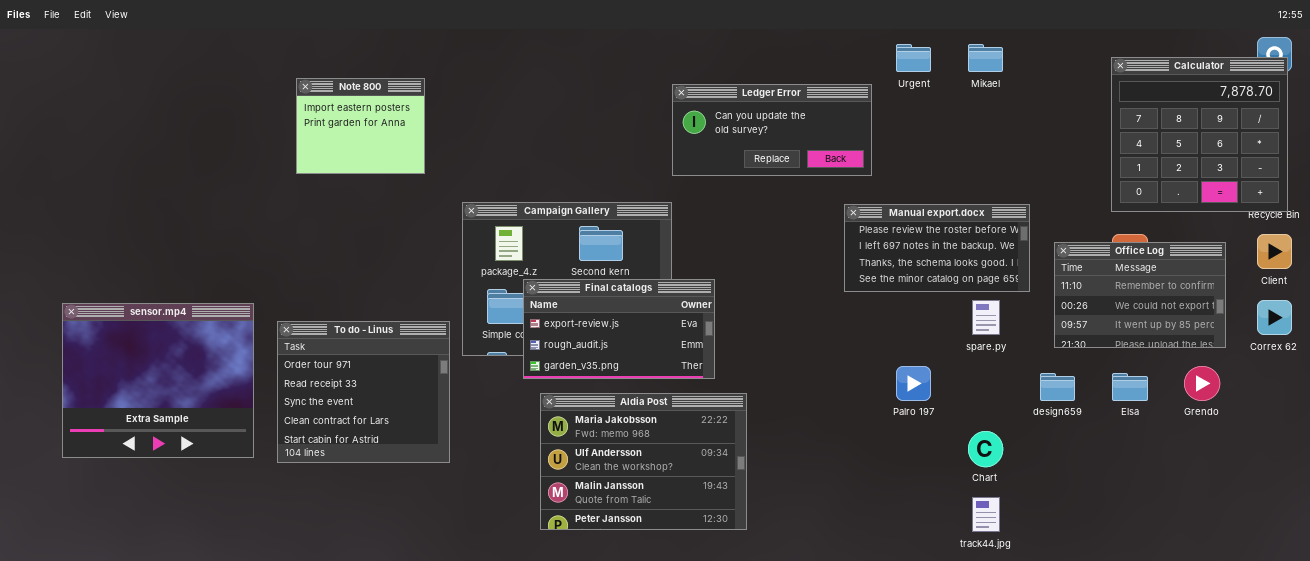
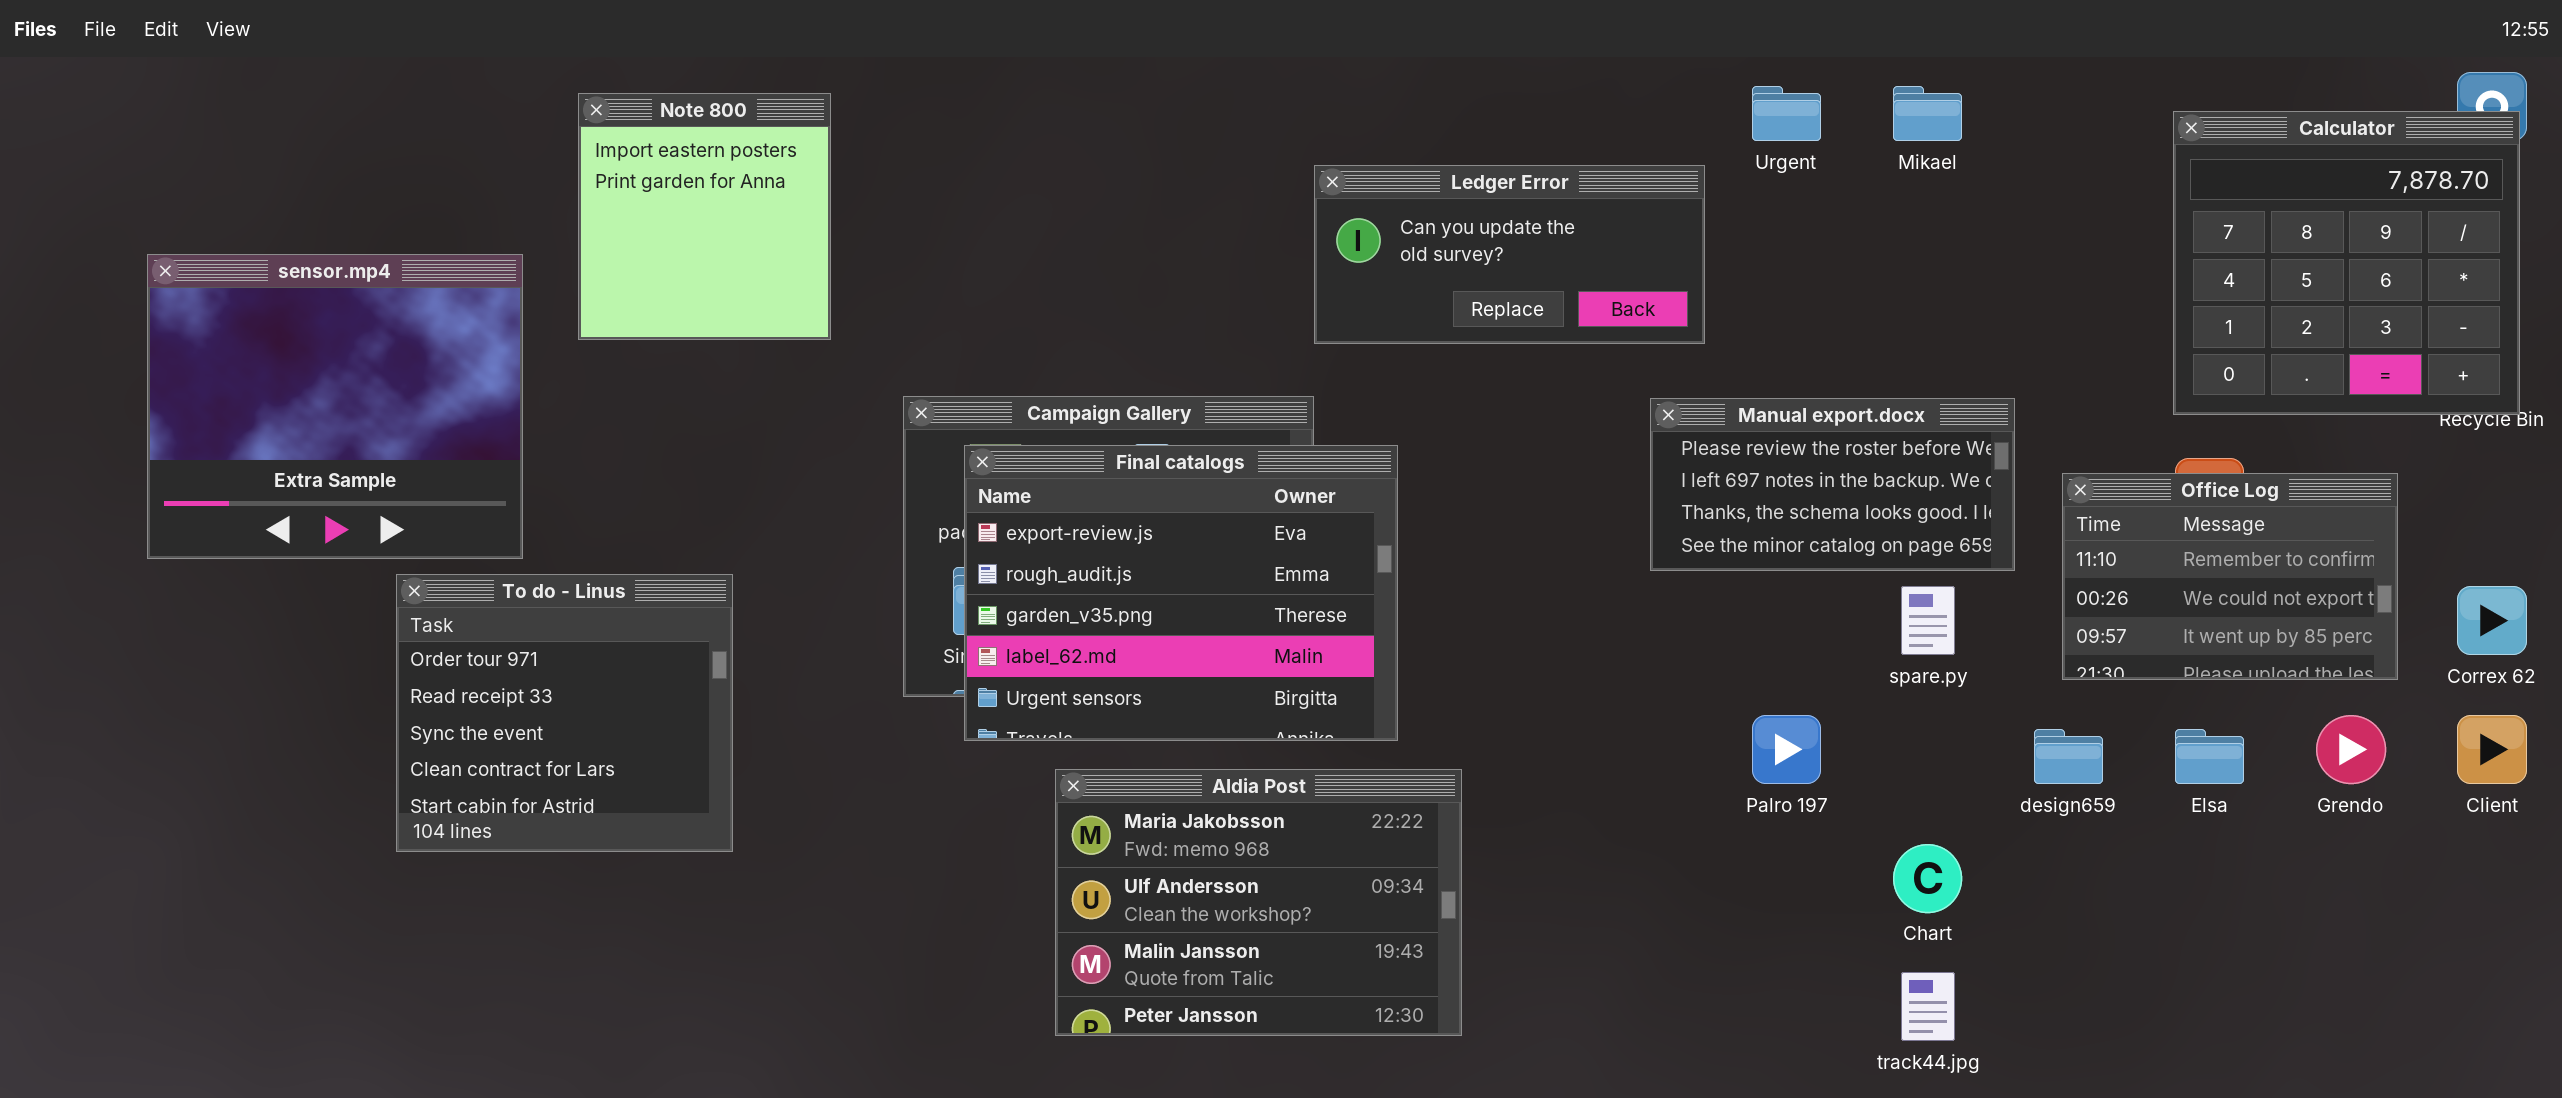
Note 800: [296,78,425,174] -> [578,93,831,340], resized
Client: [1257,234,1292,269] -> [2457,715,2527,784], moved
Final catalogs: [523,279,715,379] -> [964,445,1398,741], resized
sensor.mp4: [62,303,254,458] -> [147,254,523,559], moved
To do - Linus: [277,321,450,463] -> [396,574,733,852], moved

